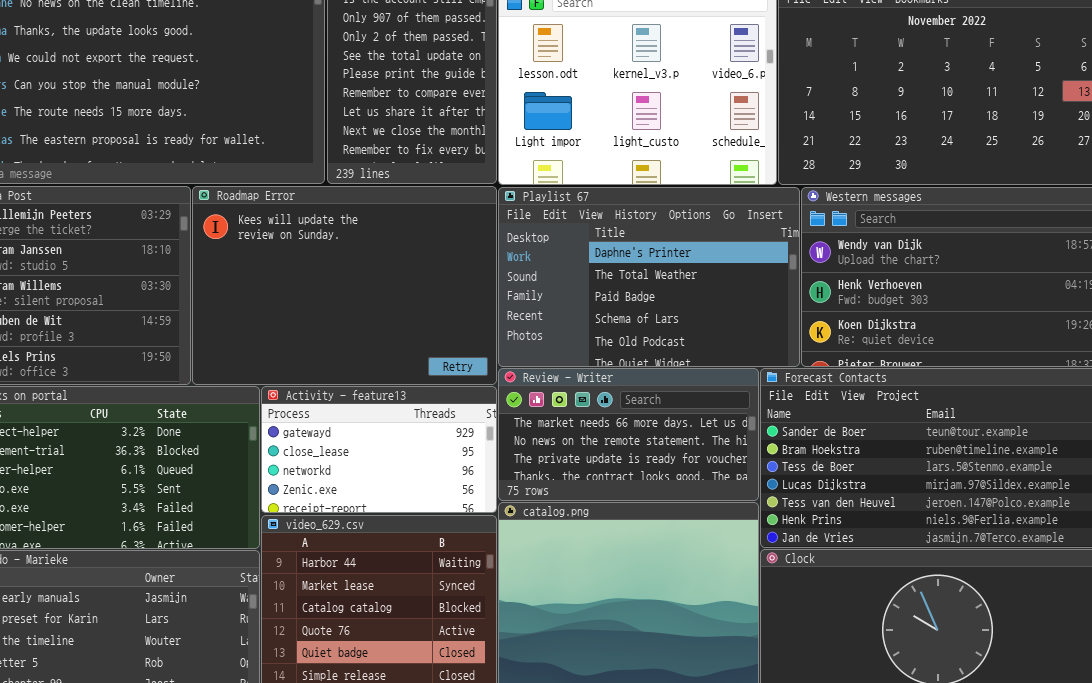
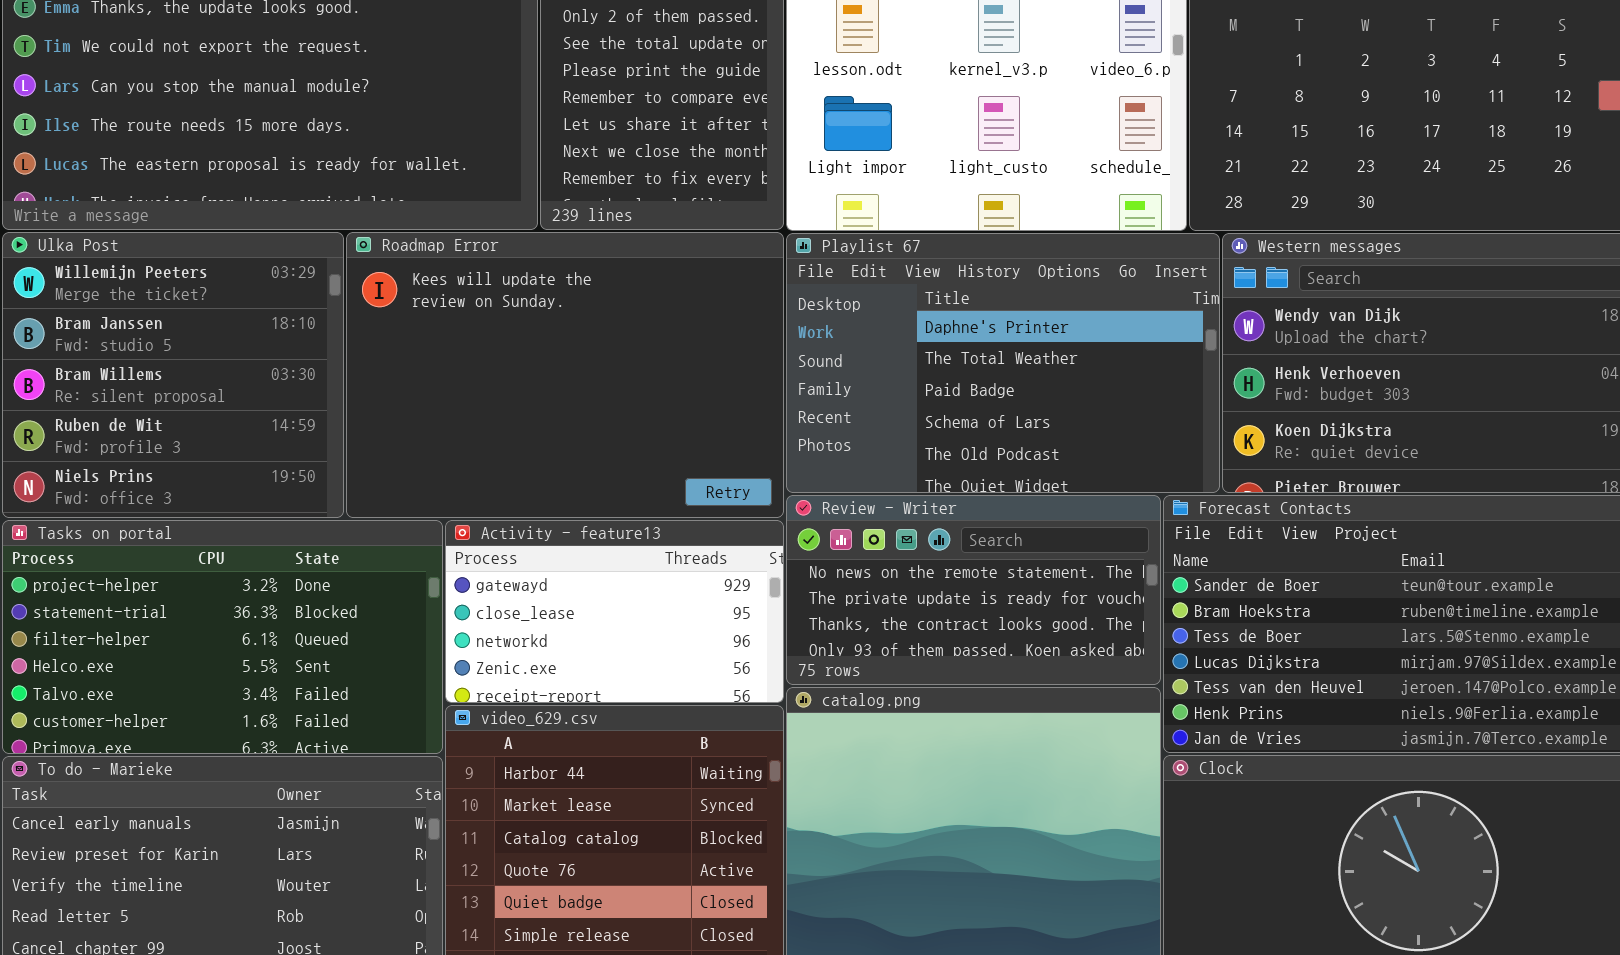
Review - Writer: [498,368,759,501] -> [786,495,1161,685], scrolled down 1 row

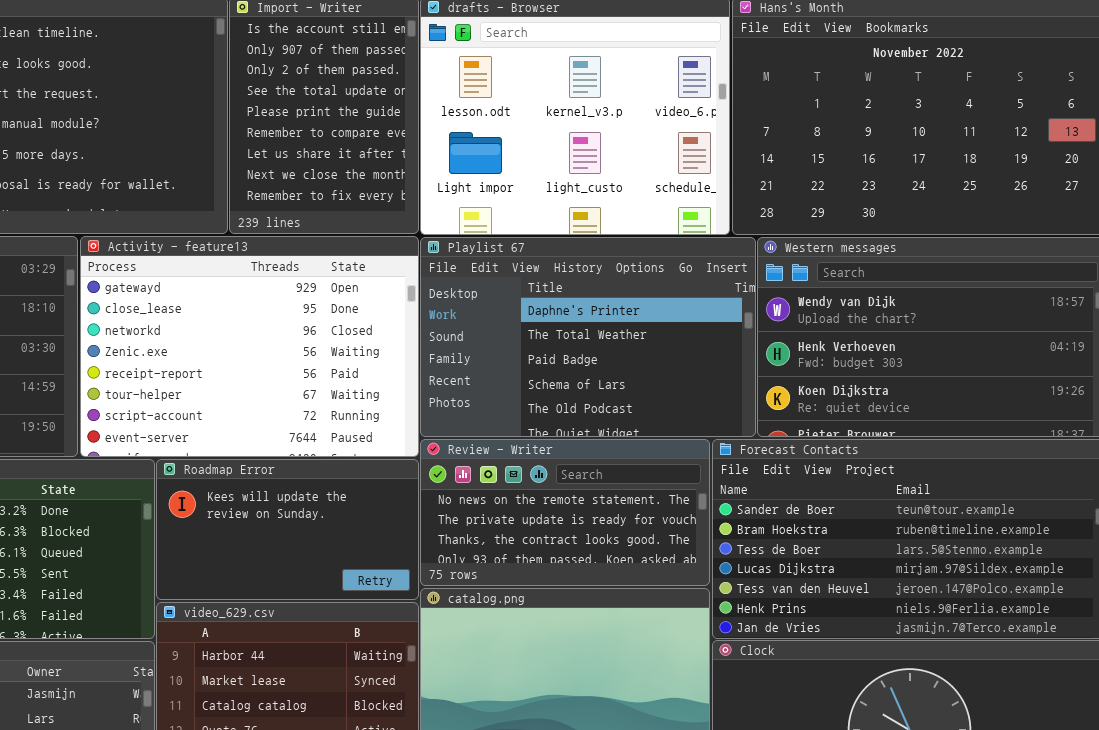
Roadmap Error: [346,232,784,518] -> [156,459,419,600], moved, resized
Activity - feature13: [445,520,784,703] -> [80,236,419,457], moved, resized

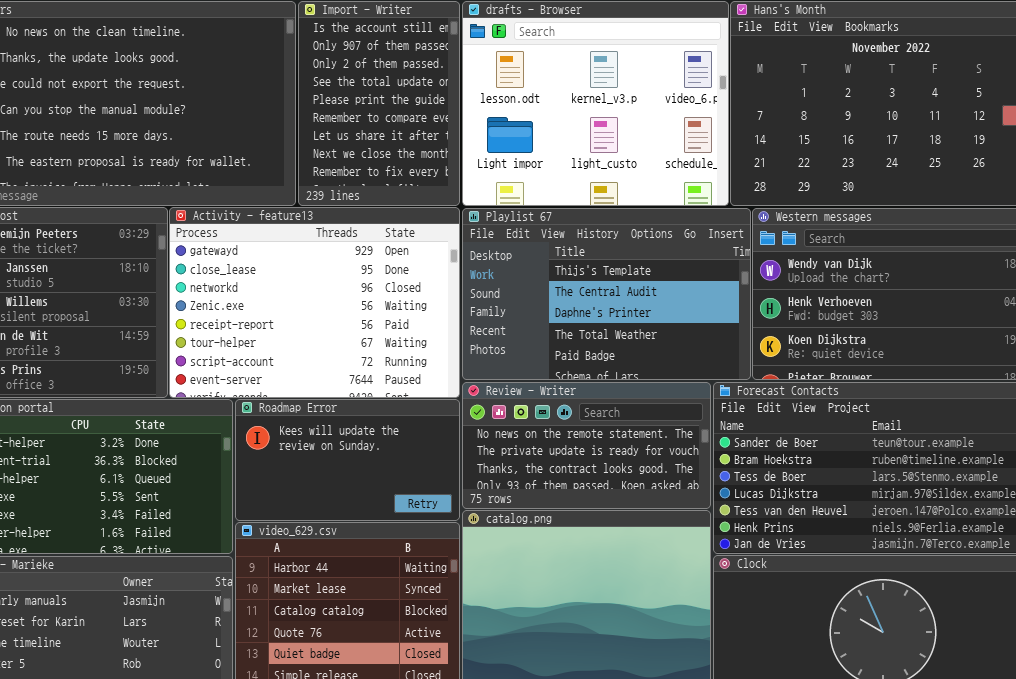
Playlist 67: [420,237,756,437] -> [462,208,751,380], scrolled up 2 rows

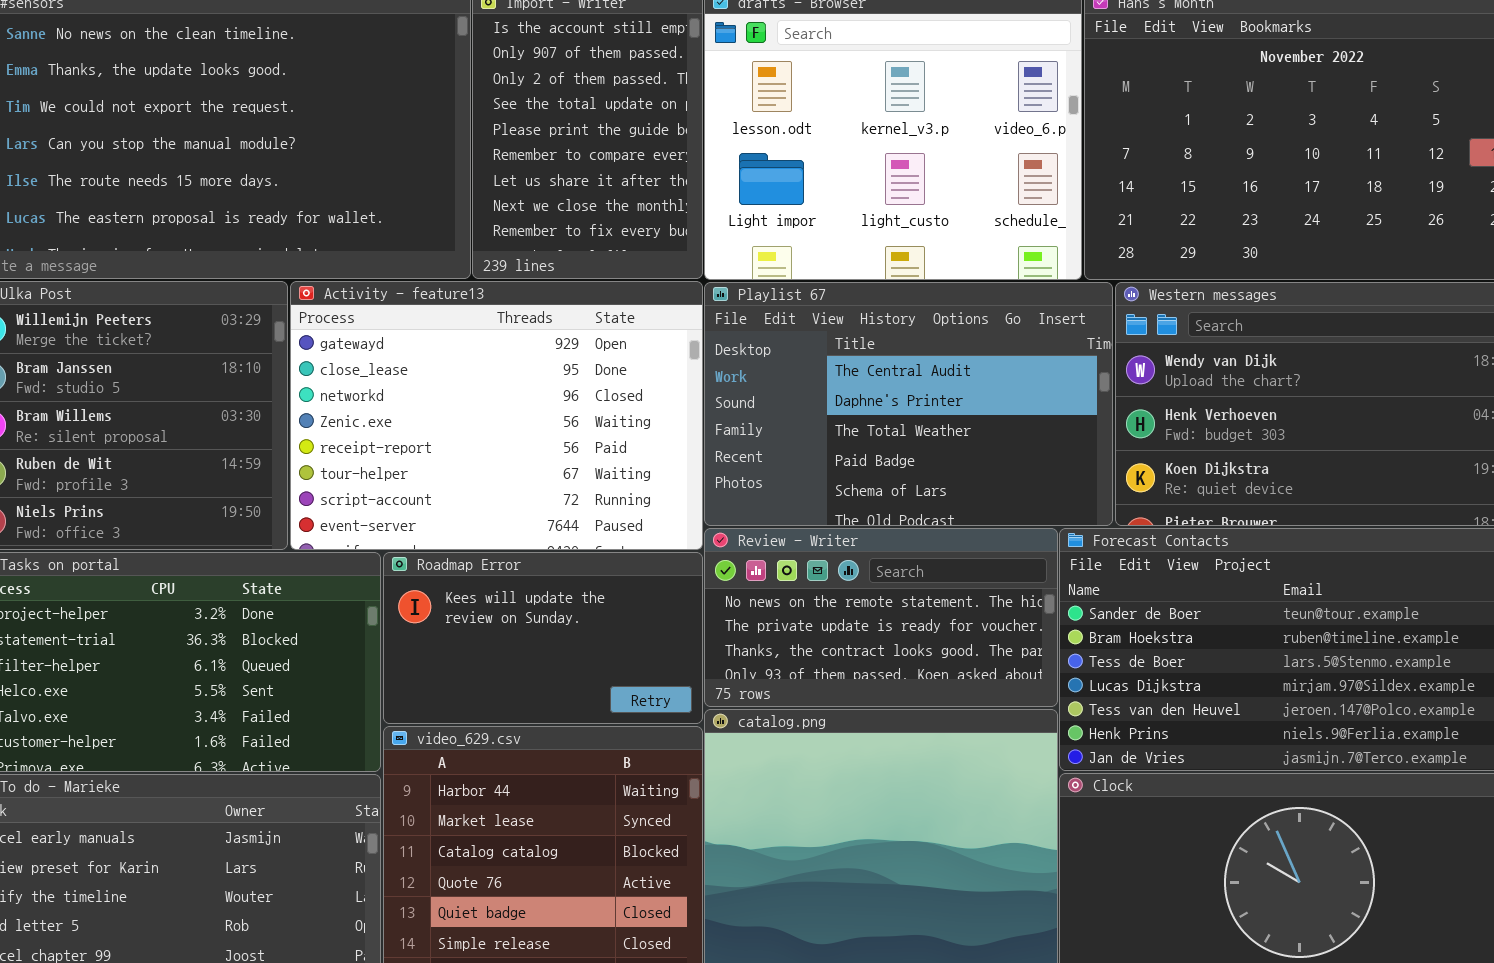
Playlist 67: [462,208,751,380] -> [704,282,1113,526], scrolled down 1 row

